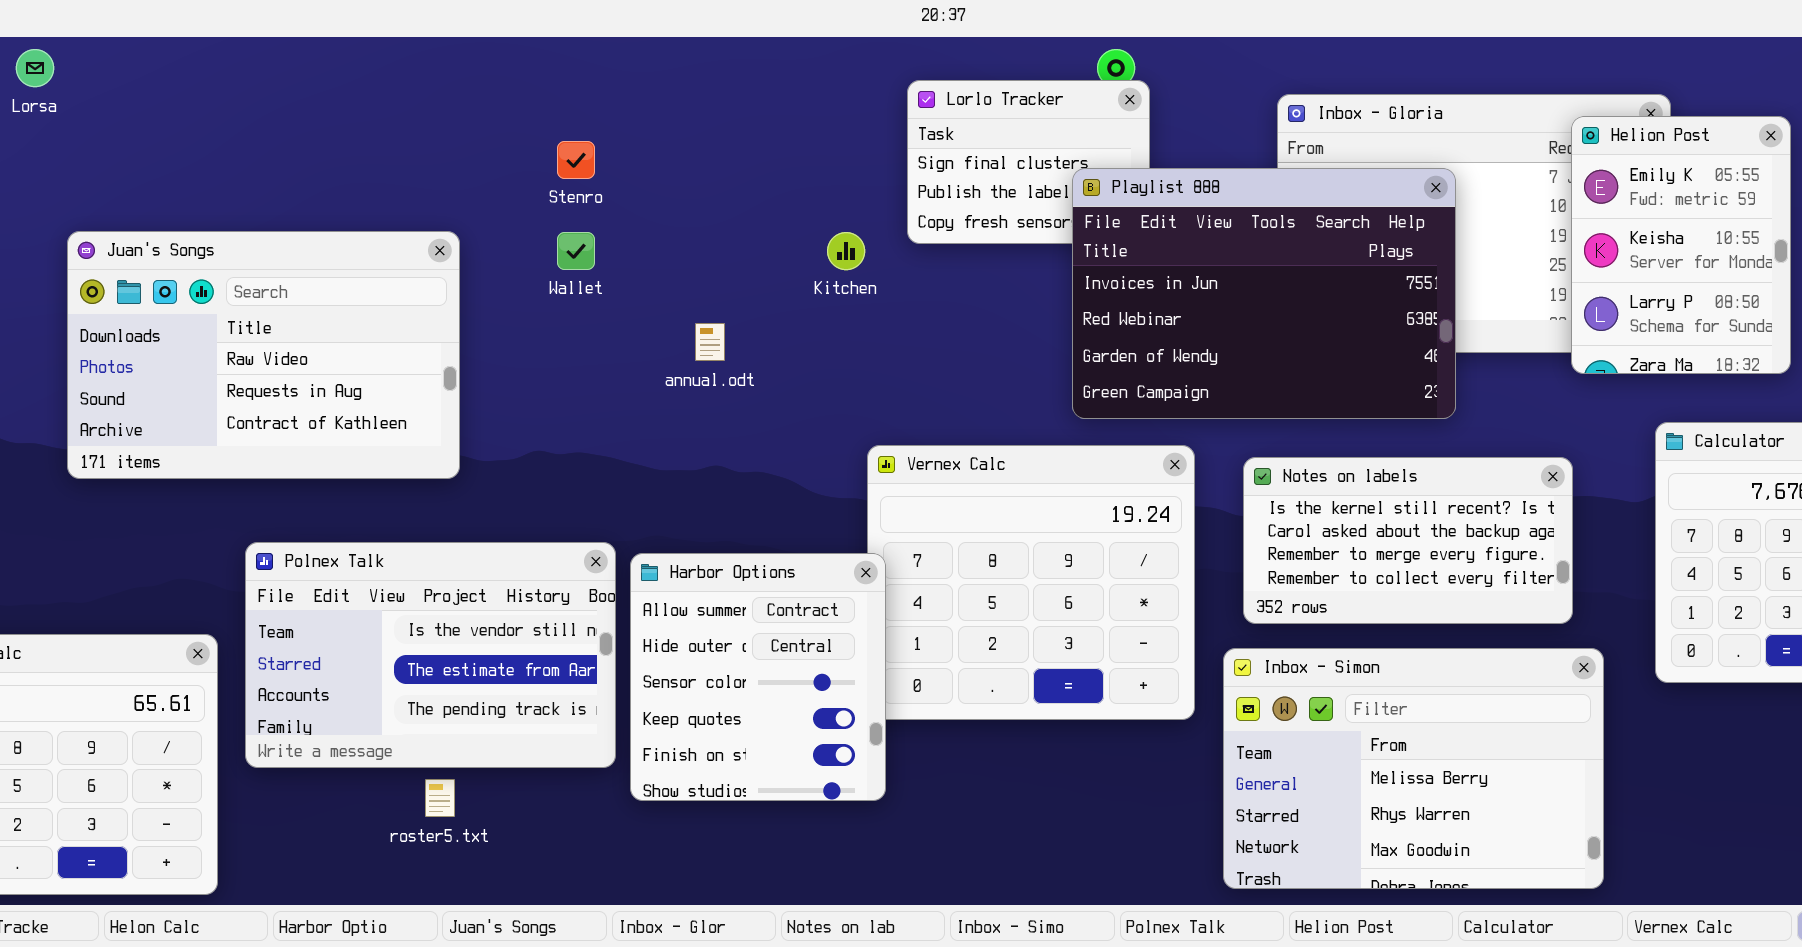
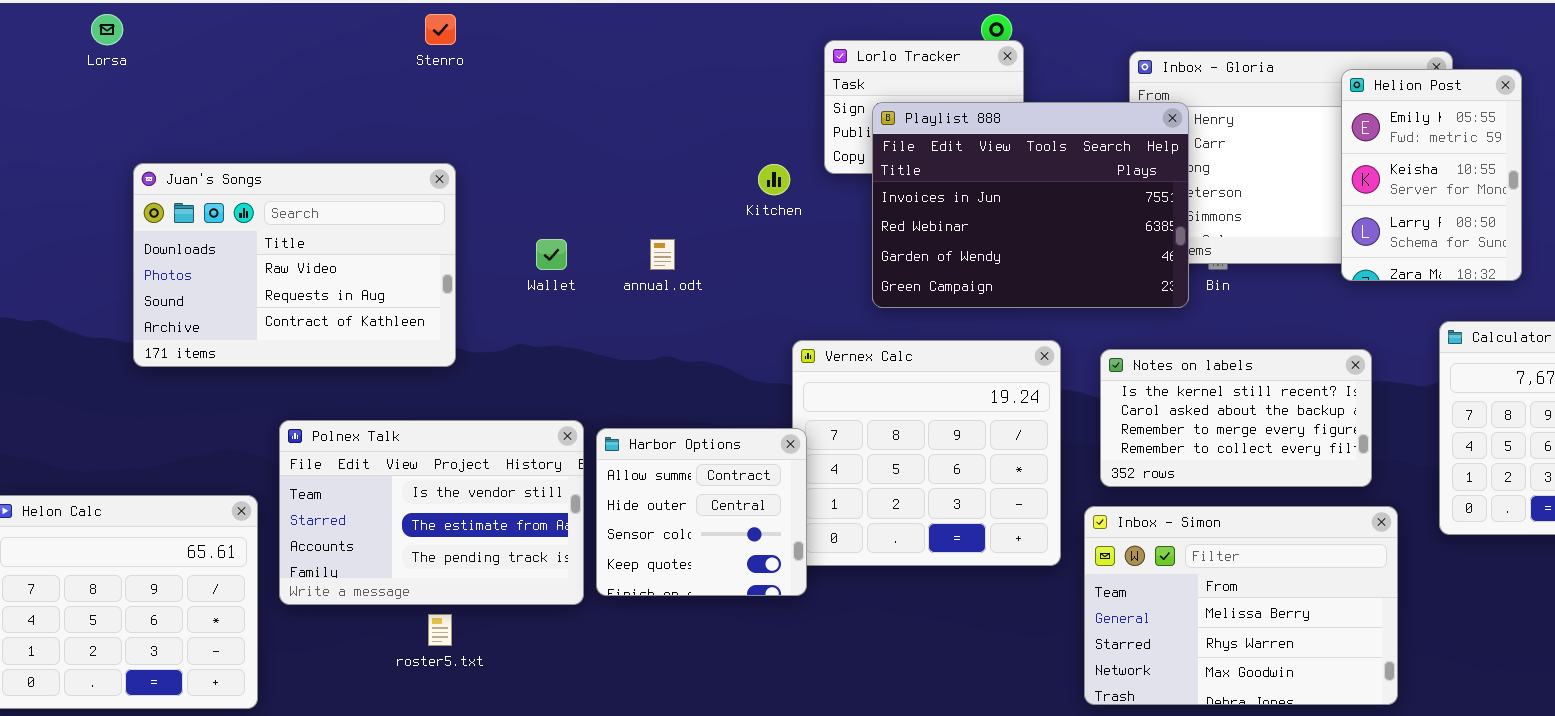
Helion Post: [1571,116,1791,374] -> [1341,69,1522,281], moved
Stenro: [557,141,595,179] -> [425,14,456,45], moved
Playlist 888: [1072,168,1456,419] -> [872,102,1189,308], moved
Wallet: [557,232,595,270] -> [536,239,567,270], moved
Harbor Options: [630,553,886,801] -> [596,428,807,596], resized

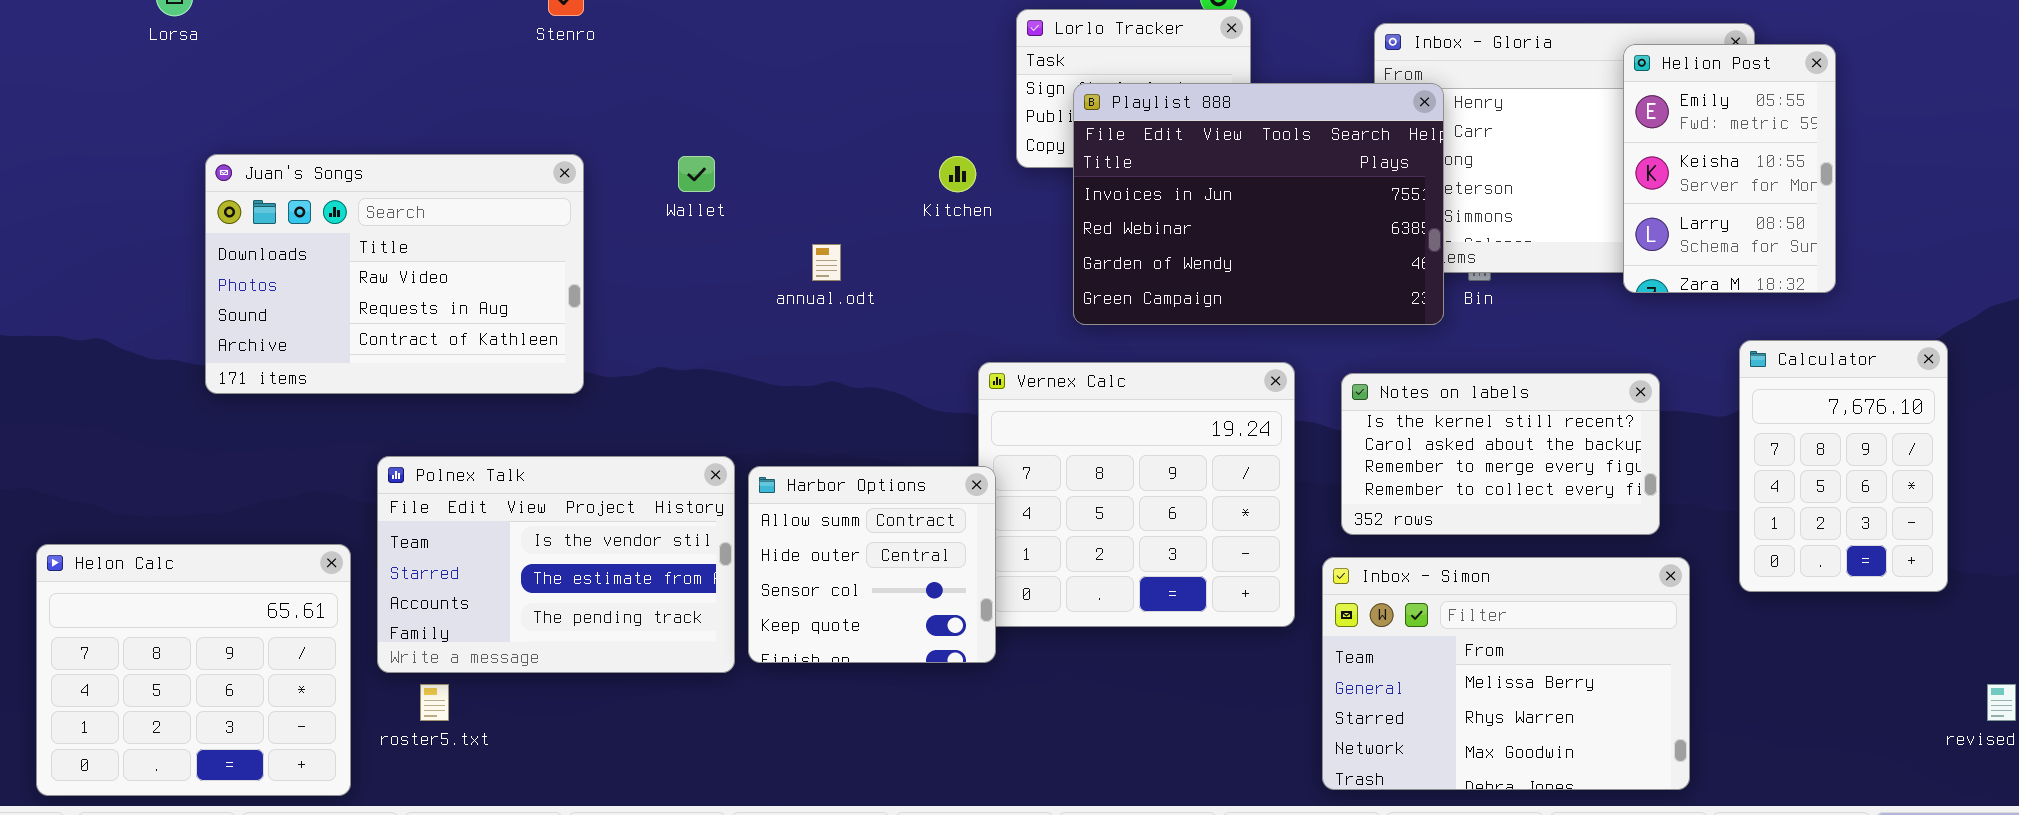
Wallet: [536,239,567,270] -> [678,156,715,192], moved
roster5.txt: [428,614,452,646] -> [420,684,449,721], moved

